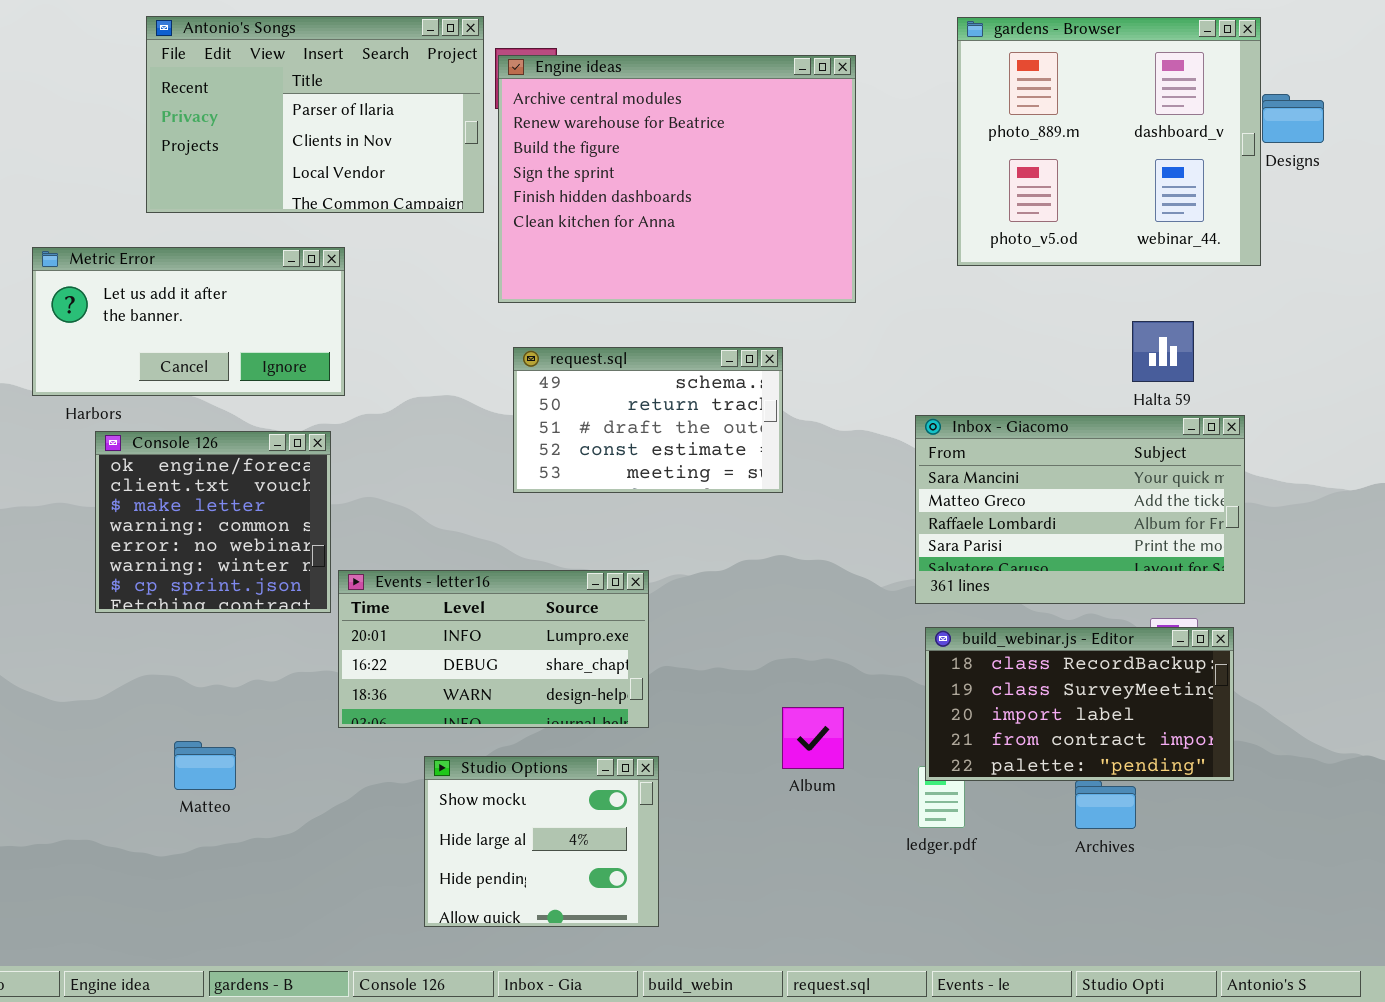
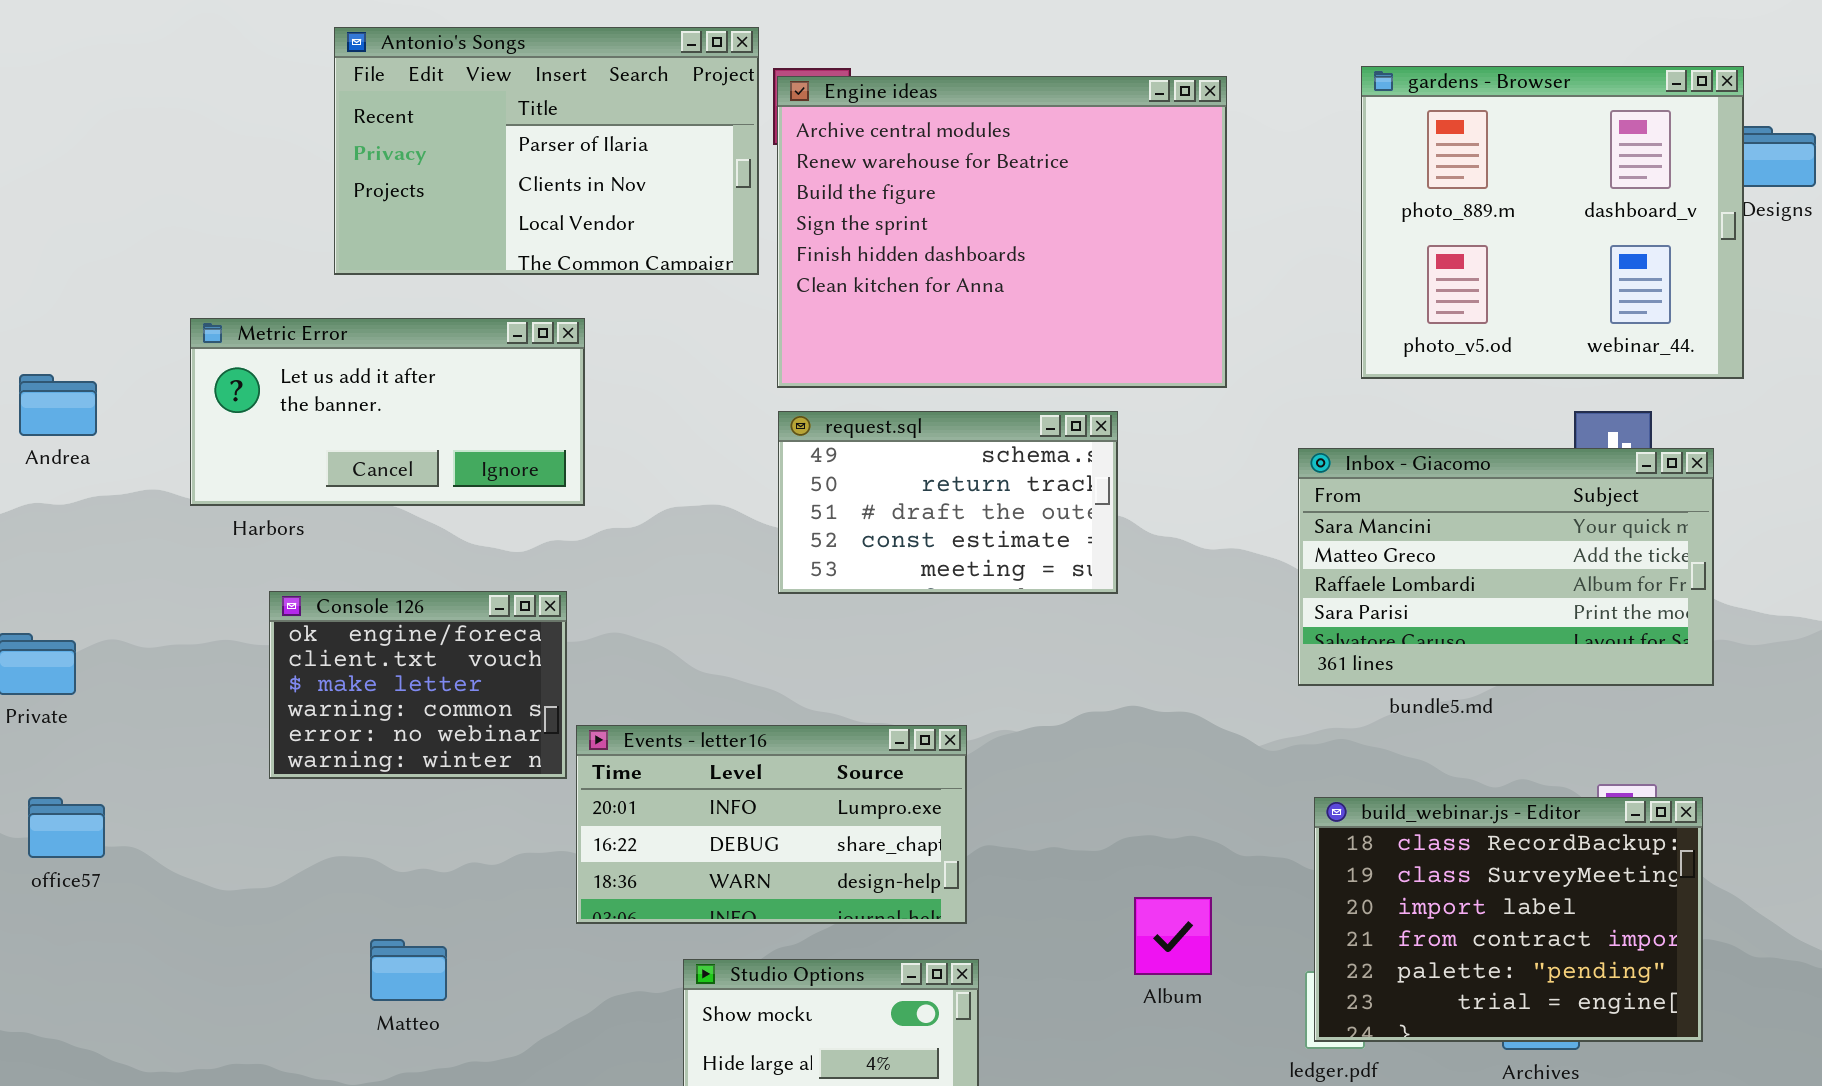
gardens - Browser: [957,17,1261,266] -> [1361,66,1744,379], moved
request.sql: [513,347,783,493] -> [778,411,1118,594], moved
Inbox - Giacomo: [915,415,1245,604] -> [1298,448,1714,686], moved
Console 126: [95,431,331,613] -> [269,591,567,779], resized
build_webinar.js - Editor: [925,627,1234,781] -> [1314,797,1703,1042], resized

